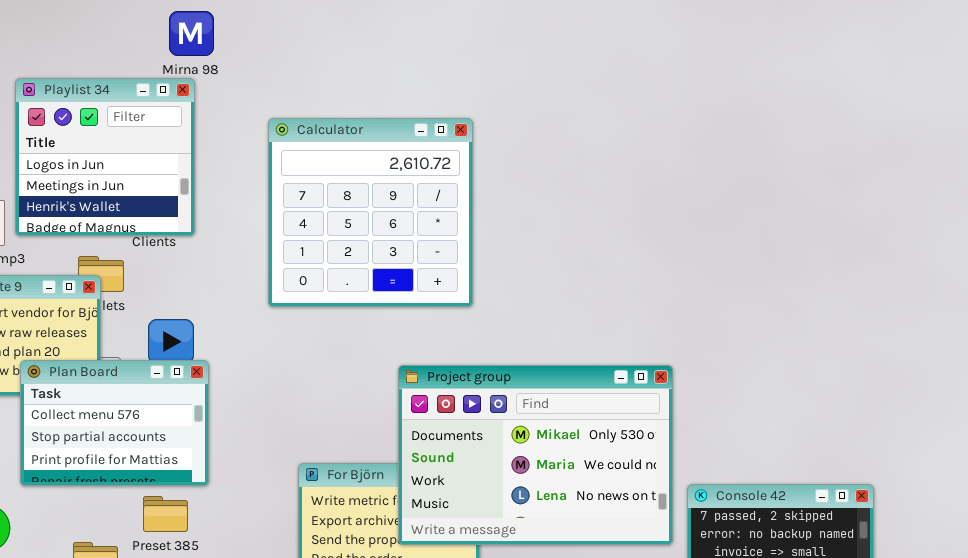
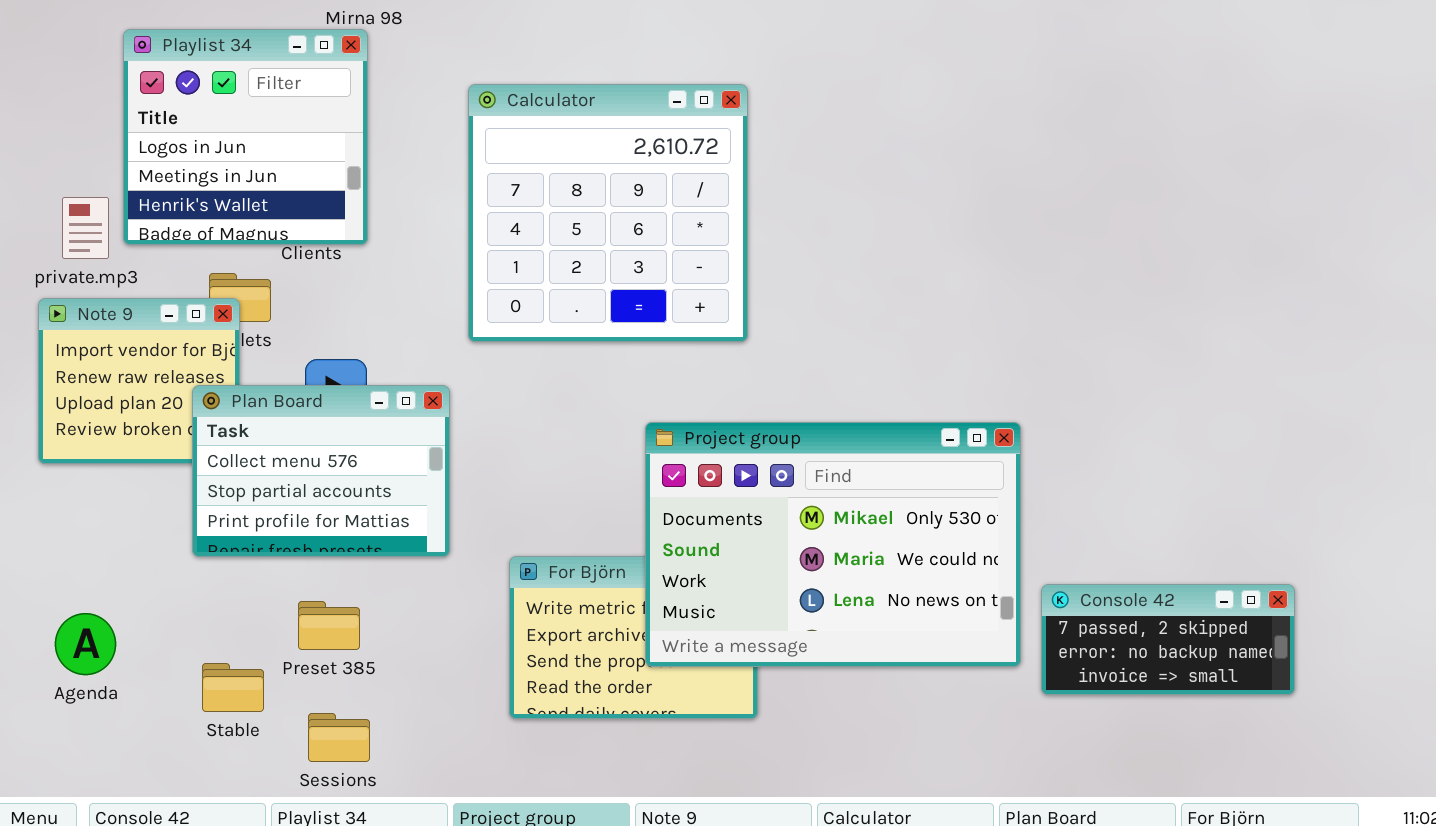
Plan Board: [20,360,209,486] -> [192,385,450,557], moved

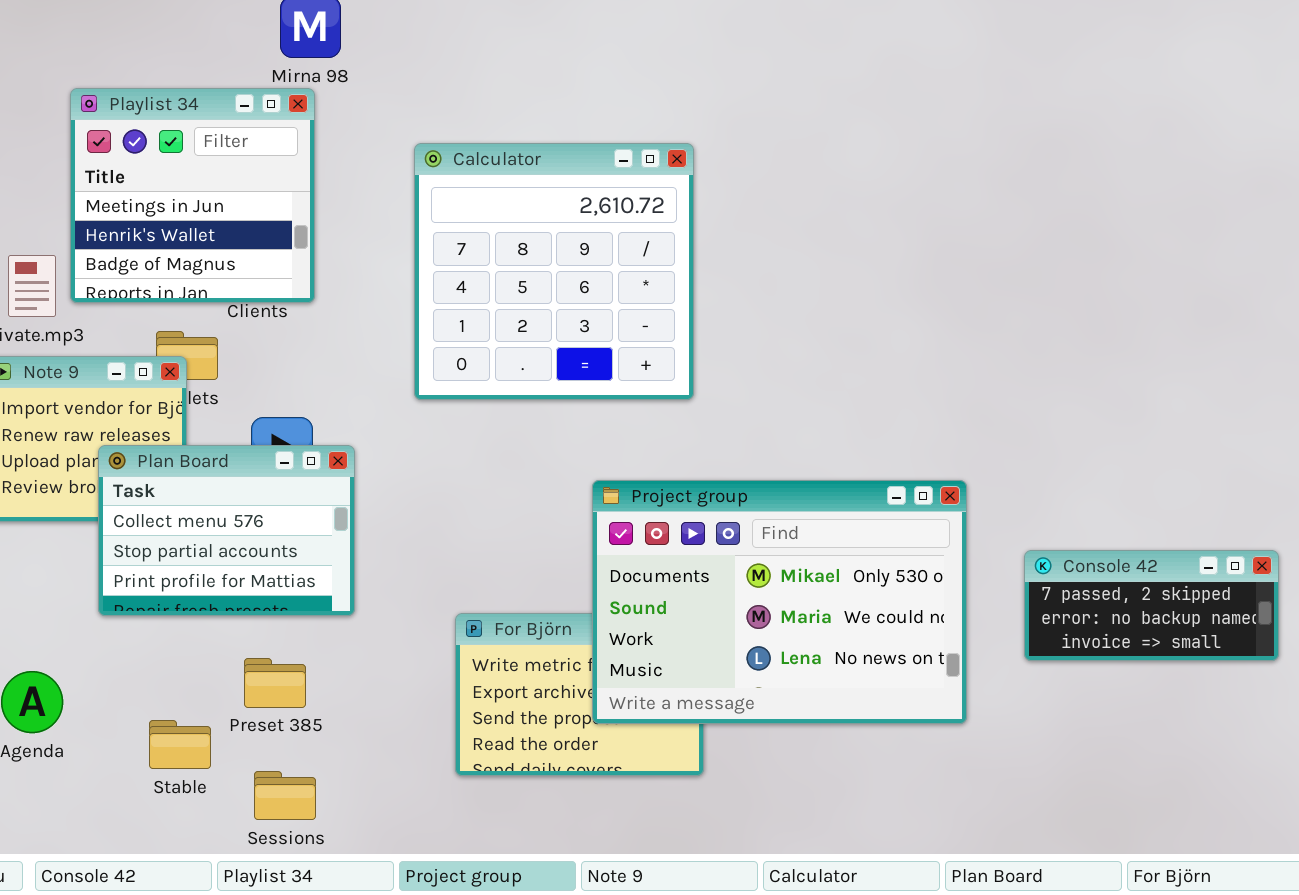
Playlist 34: [123,29,368,245] -> [70,88,315,303], scrolled down 1 row
Plan Board: [192,385,450,557] -> [98,445,355,616], moved
Console 42: [1041,584,1295,695] -> [1024,550,1279,661], moved

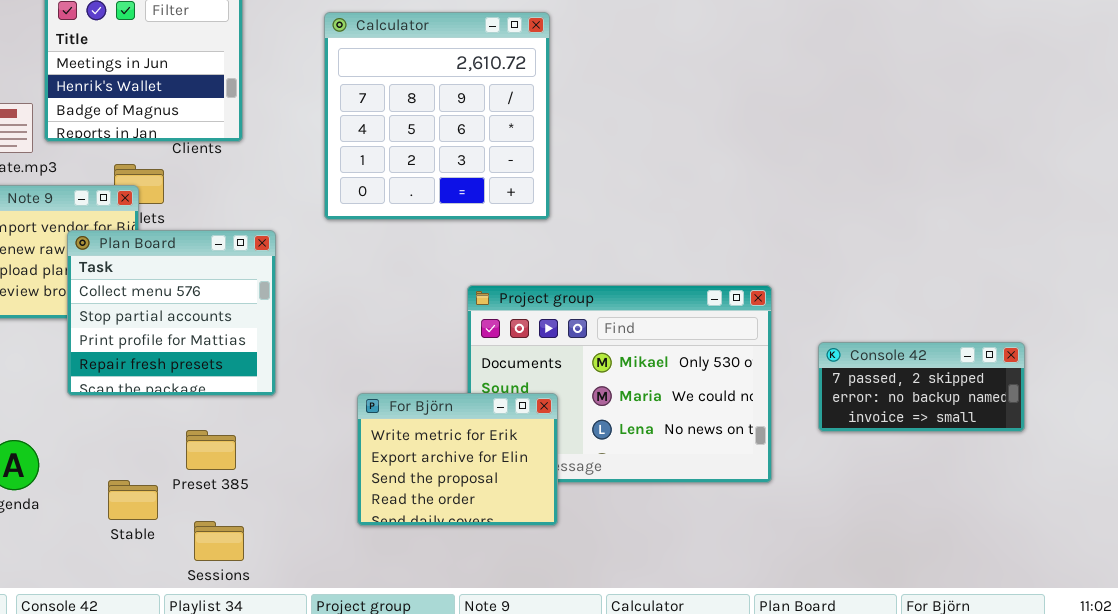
Plan Board: [98,445,355,616] -> [67,230,276,396], resized
For Björn: [455,613,704,776] -> [357,393,558,526], raised

